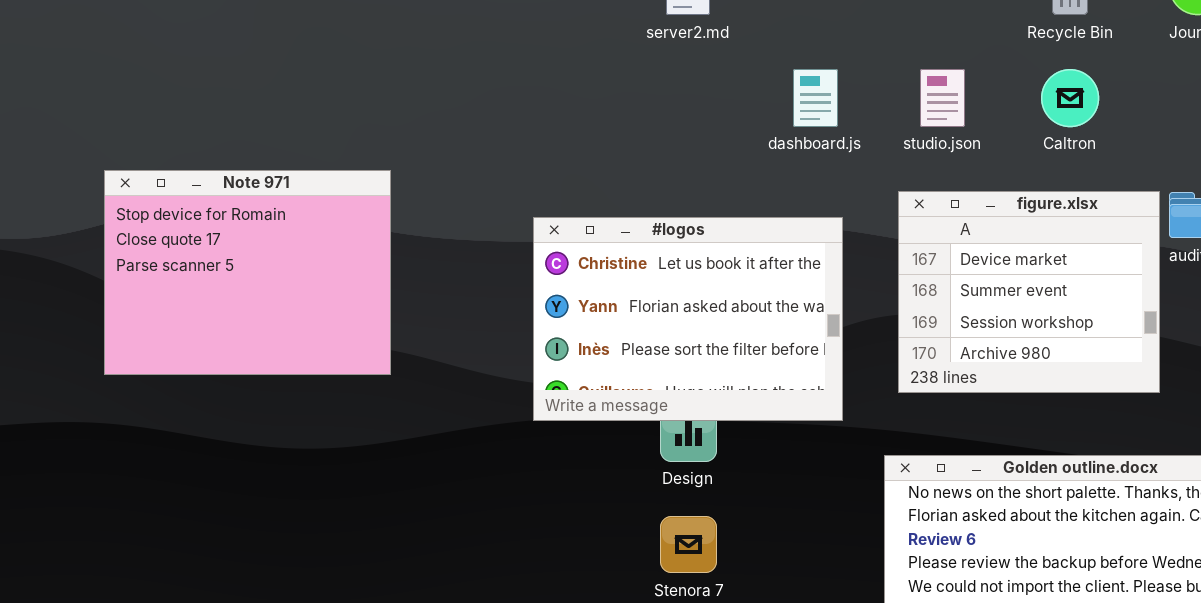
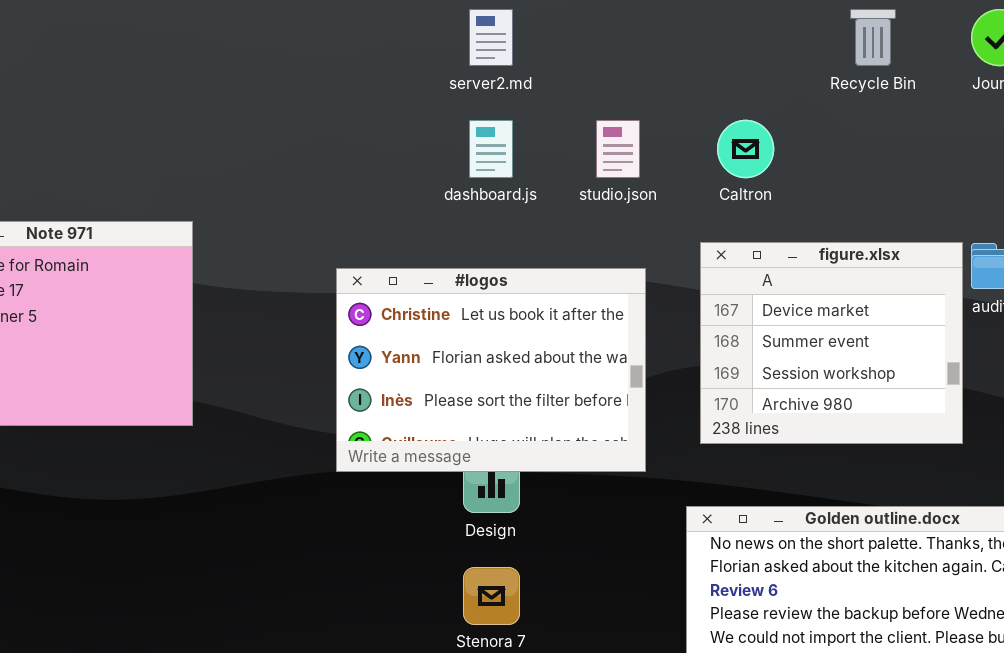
dashboard.js: [793,69,838,127] -> [469,120,513,178], moved
studio.json: [920,69,965,127] -> [596,120,640,178], moved
Caltron: [1041,69,1099,127] -> [717,120,774,178], moved

